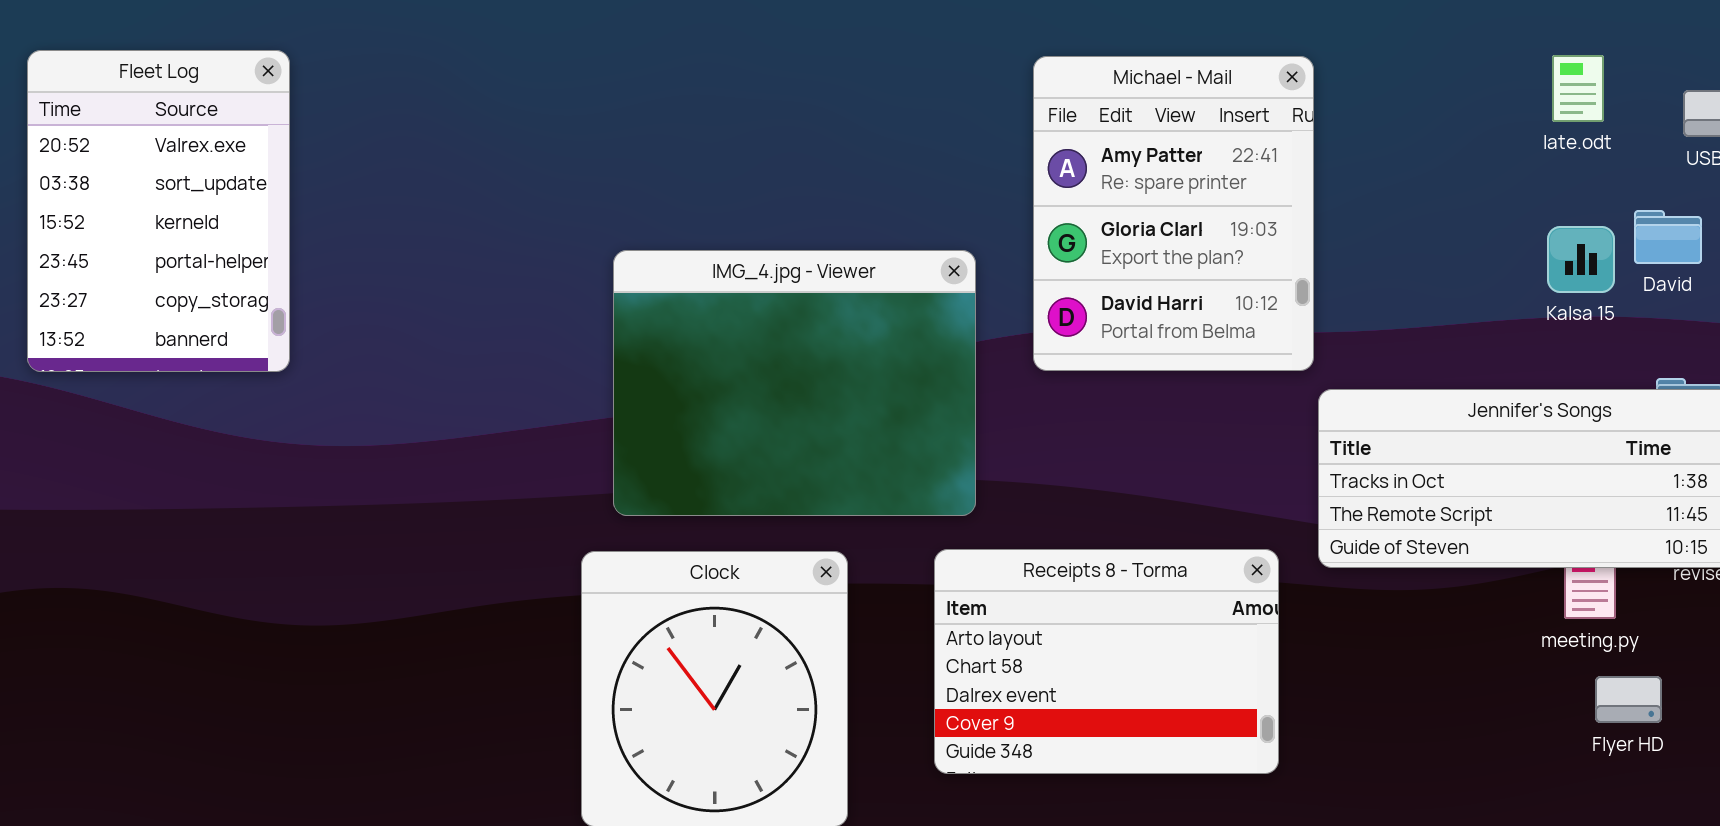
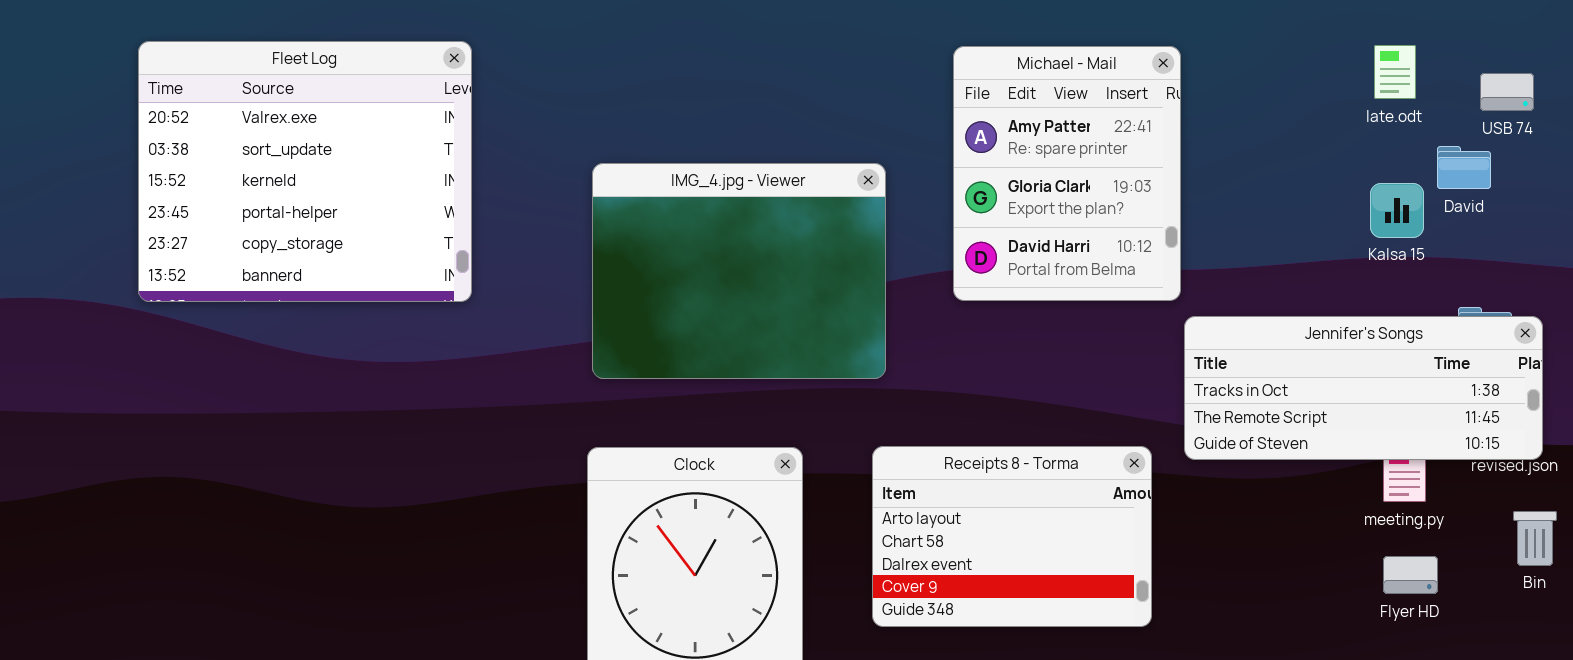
Fleet Log: [27,50,290,372] -> [138,41,472,302], resized
David: [1634,210,1702,264] -> [1437,146,1491,189], moved
IMG_4.jpg - Viewer: [613,250,976,516] -> [592,163,886,379], moved
Flyer HD: [1595,676,1662,723] -> [1383,556,1438,594], moved

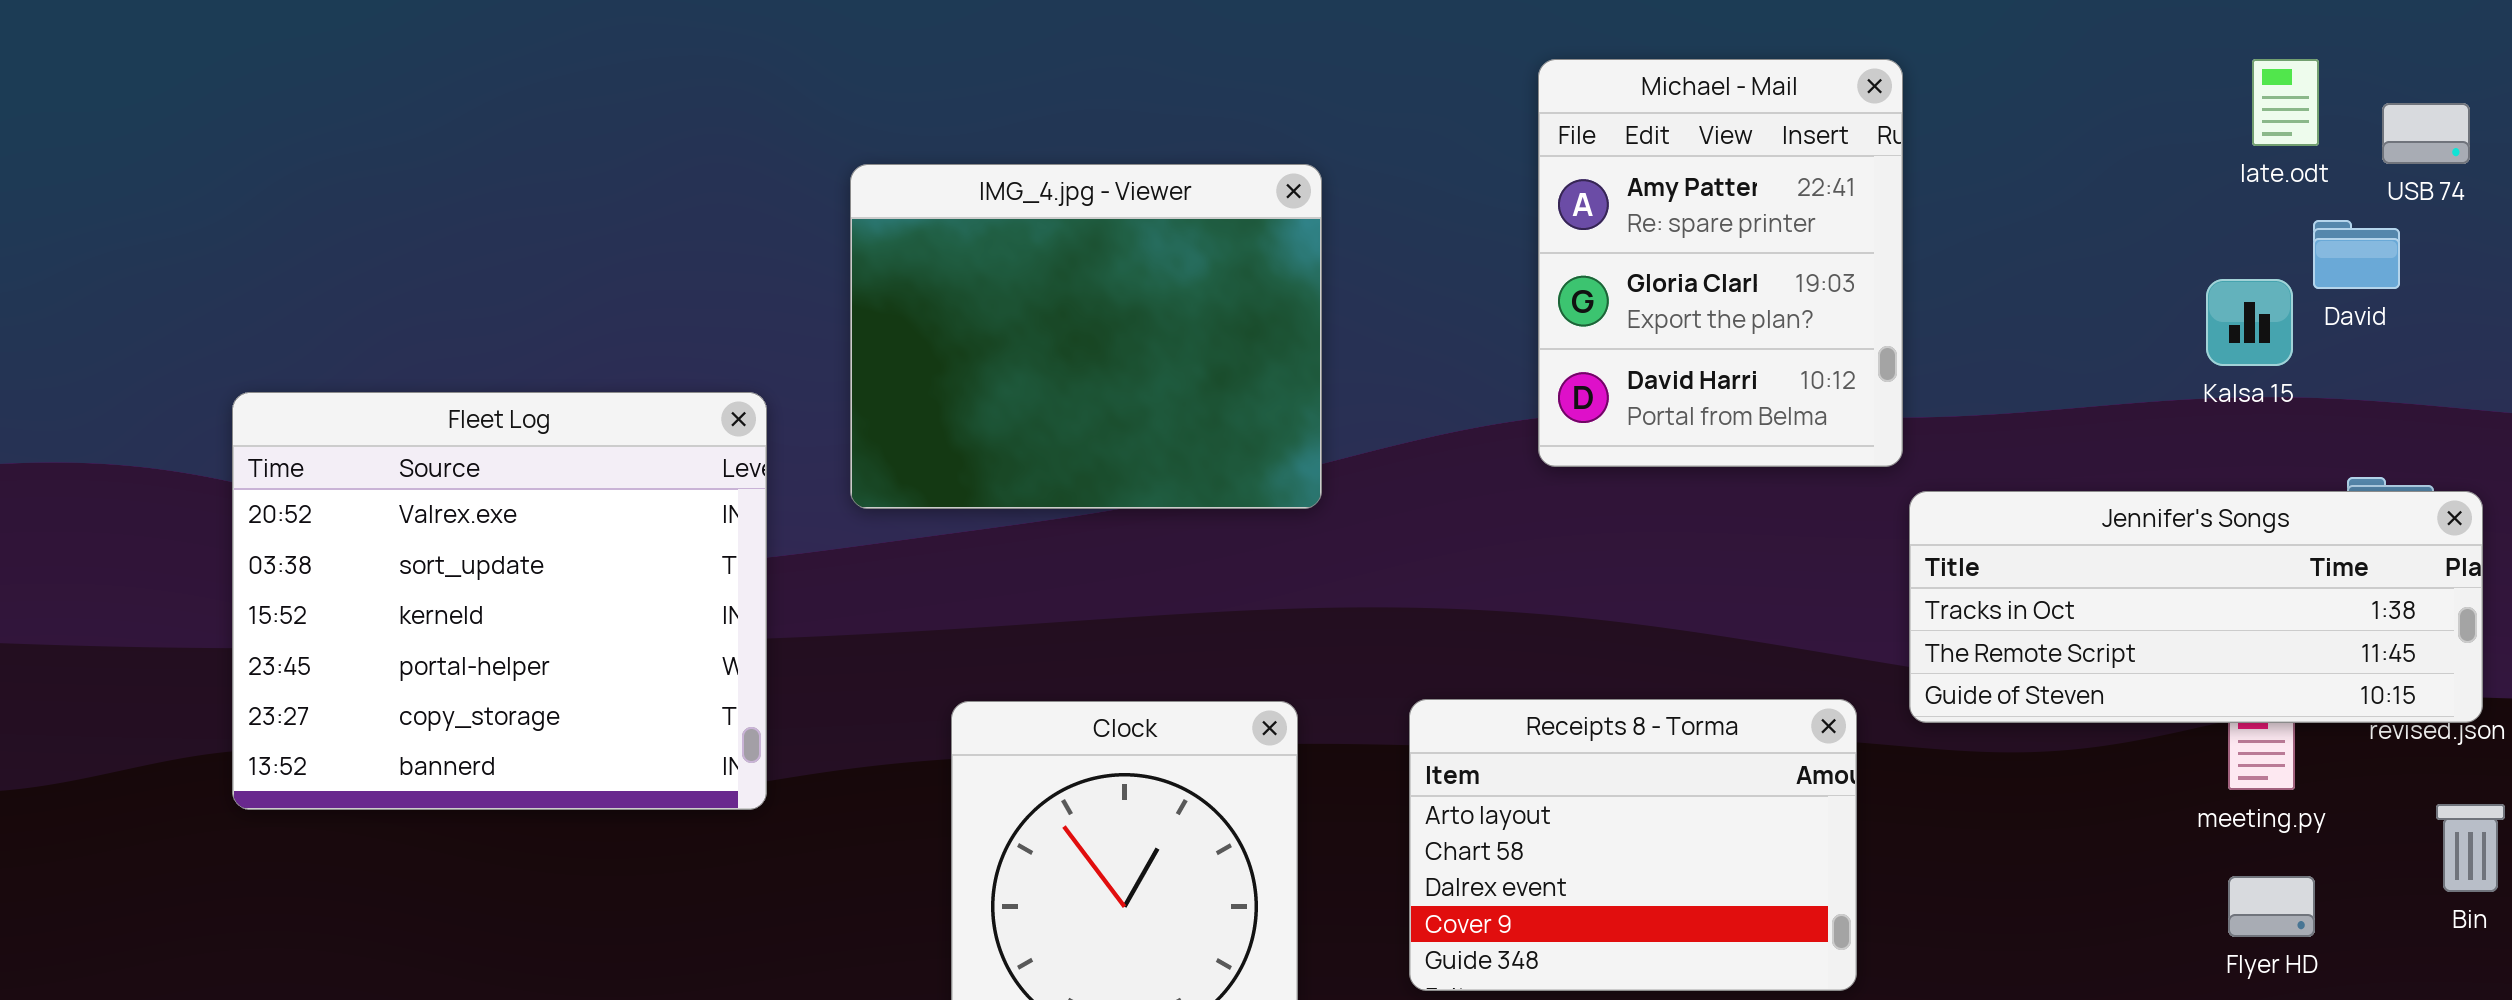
Fleet Log: [138,41,472,302] -> [232,392,767,810], moved
late.odt: [1374,45,1416,99] -> [2252,59,2319,146], moved
IMG_4.jpg - Viewer: [592,163,886,379] -> [850,164,1322,509], moved

